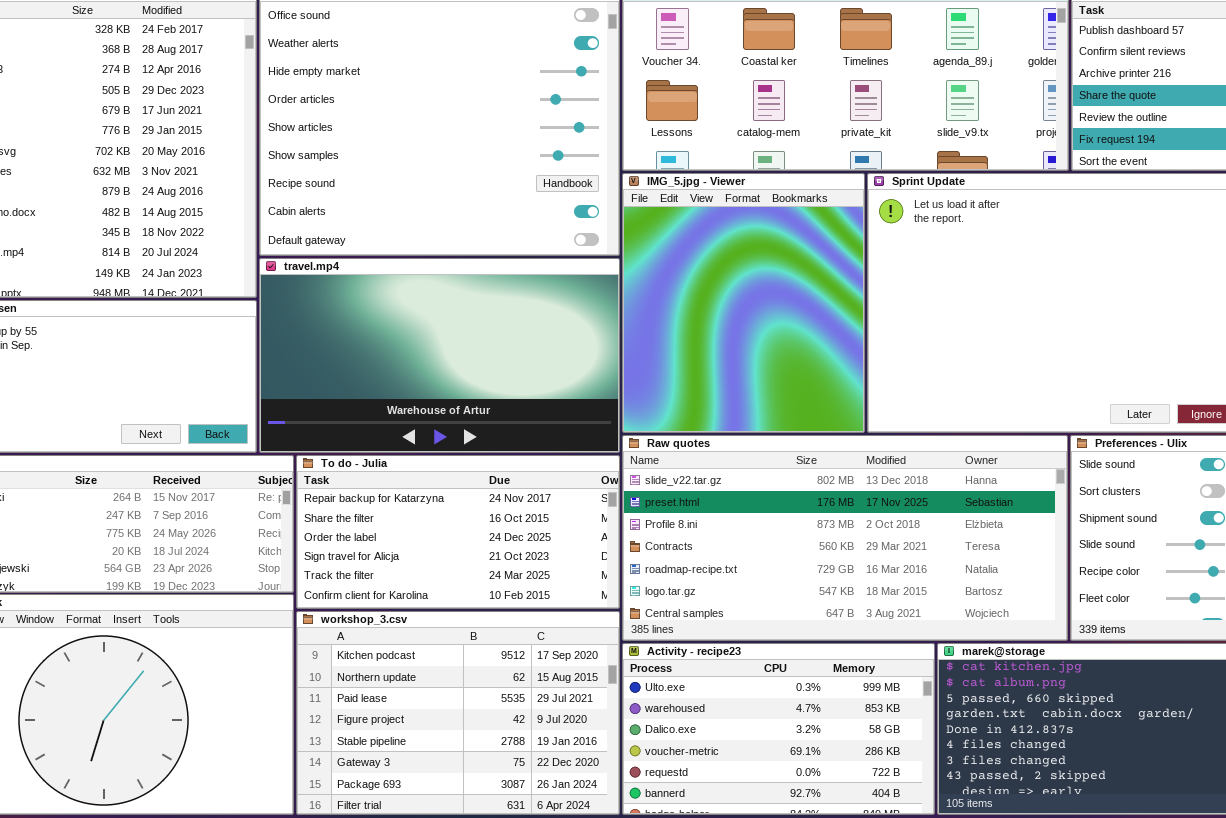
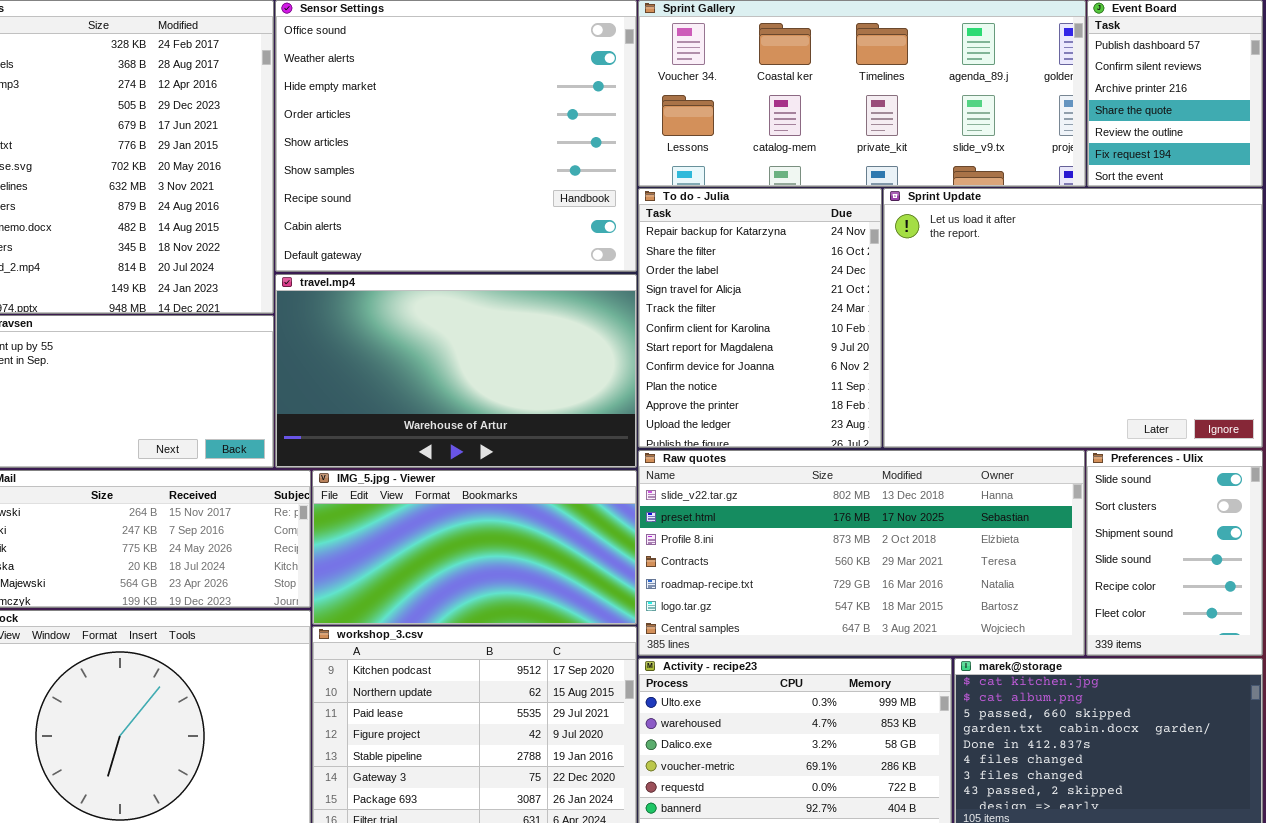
IMG_5.jpg - Viewer: [622,173,865,433] -> [312,470,637,625], moved, resized
To do - Julia: [296,455,620,609] -> [638,188,882,448], moved, resized

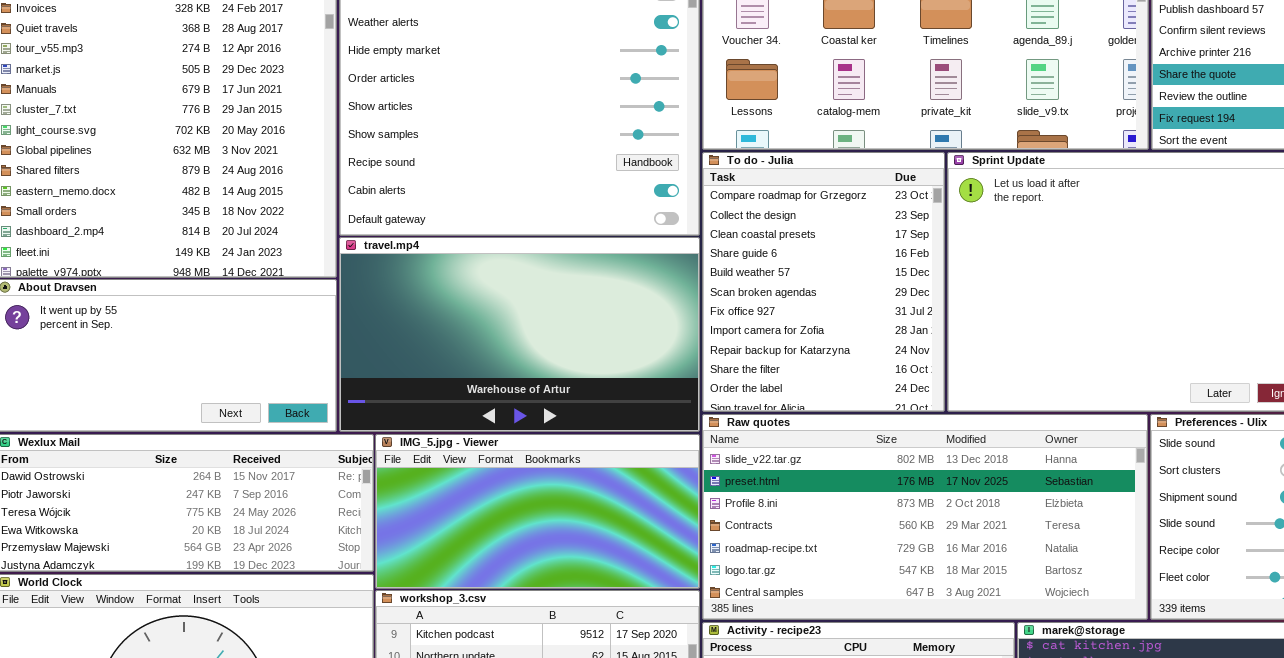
To do - Julia: [638,188,882,448] -> [702,152,945,412], scrolled up 8 rows

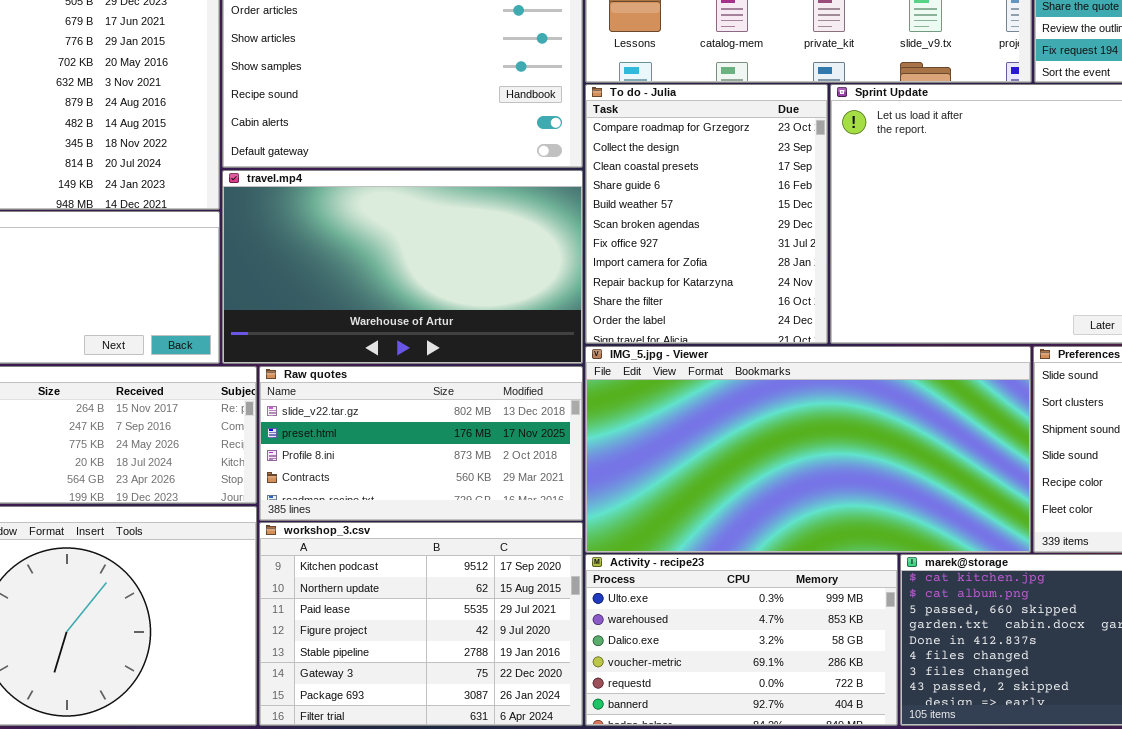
Raw quotes: [702,414,1148,620] -> [259,366,583,521], moved, resized
IMG_5.jpg - Viewer: [375,434,700,589] -> [585,346,1031,553], moved, resized

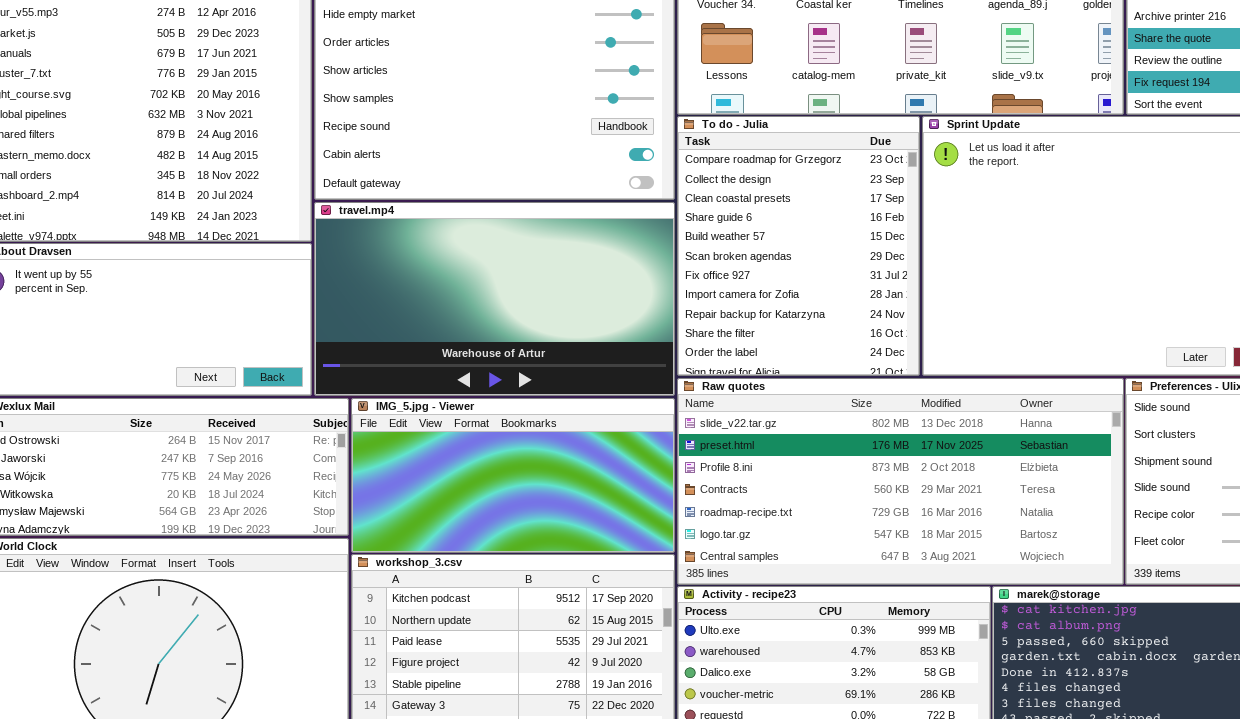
IMG_5.jpg - Viewer: [585,346,1031,553] -> [351,398,675,553], moved, resized
Raw quotes: [259,366,583,521] -> [677,378,1124,585], moved, resized

